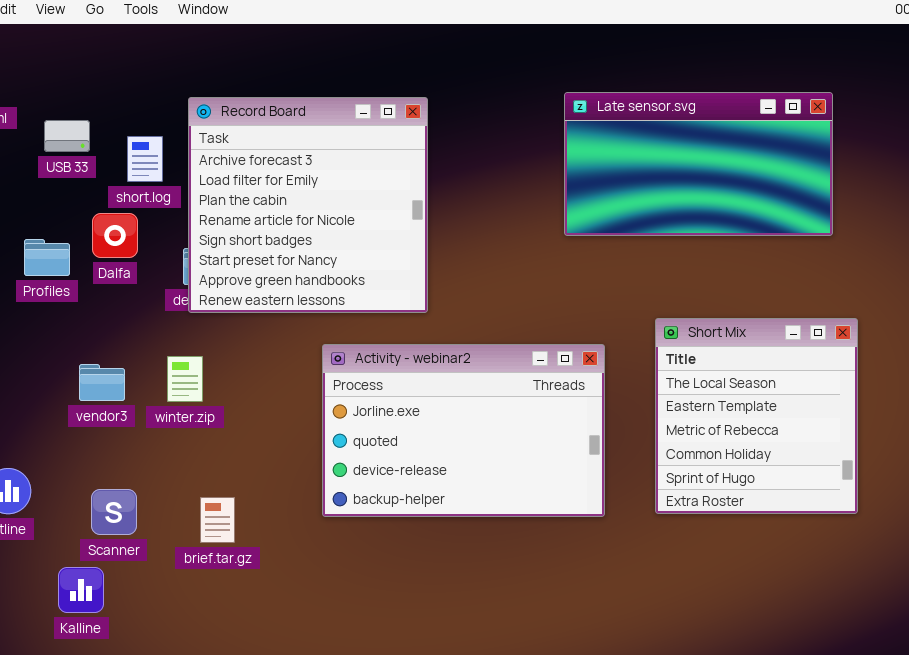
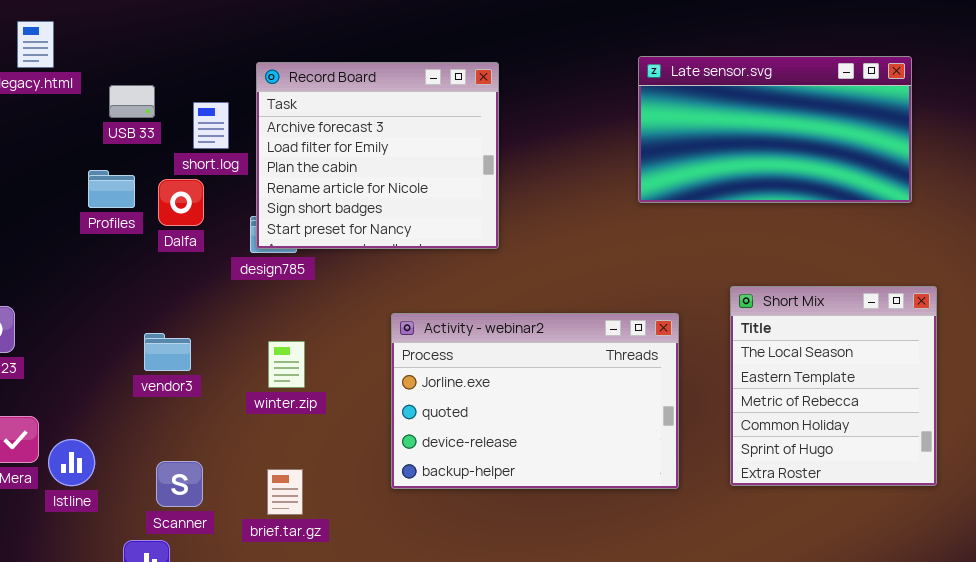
Record Board: [188,97,428,313] -> [256,62,499,249], resized
Profiles: [24,239,70,276] -> [88,170,135,208], moved
winter.zip: [167,356,203,402] -> [268,341,305,388], moved

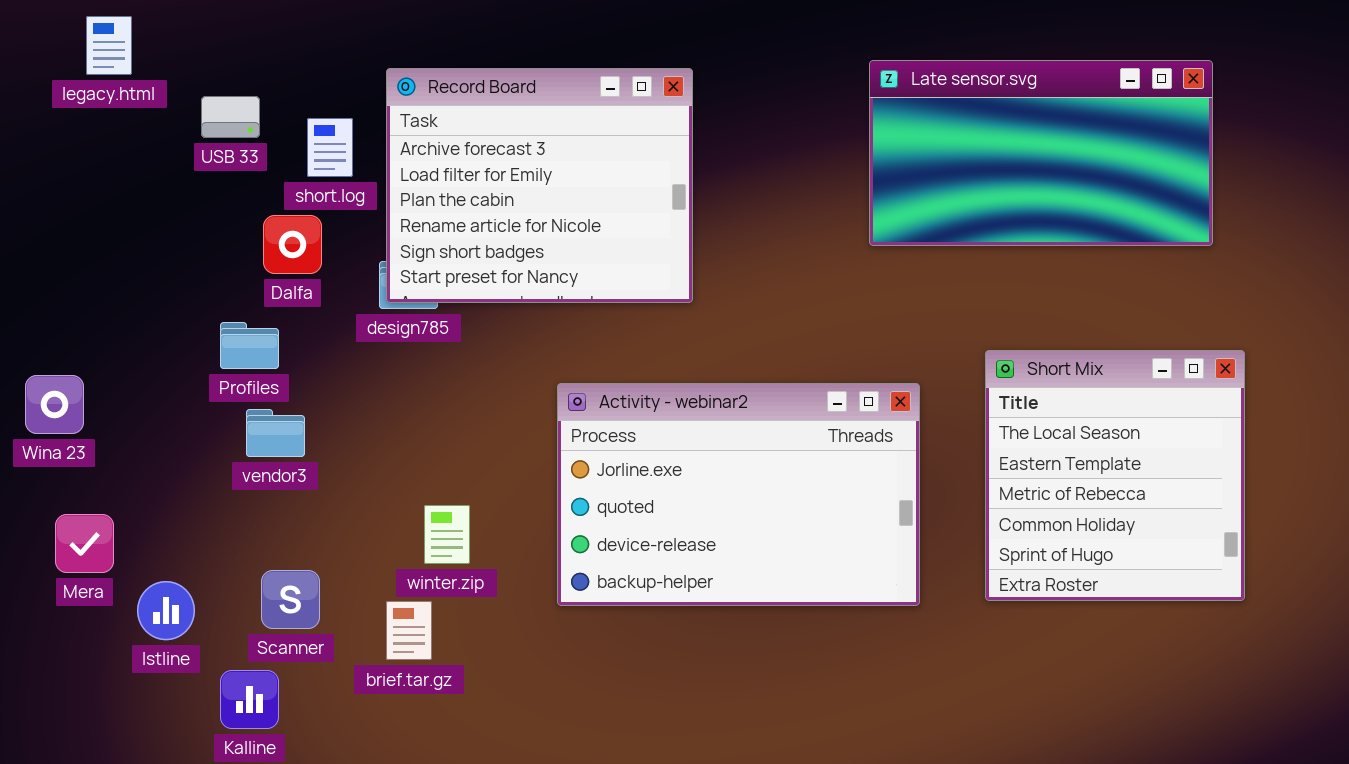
Profiles: [88,170,135,208] -> [220,322,279,369], moved
winter.zip: [268,341,305,388] -> [424,505,470,564], moved
Istline: [48,439,95,486] -> [137,581,195,640], moved
brief.tar.gz: [267,469,303,515] -> [386,601,432,660], moved

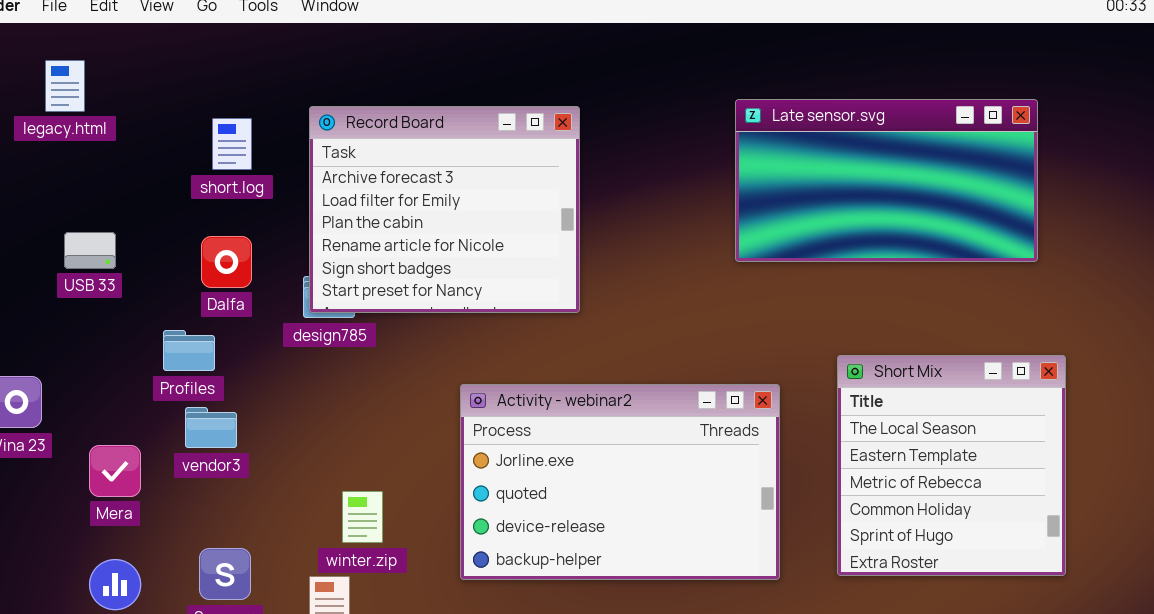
USB 33: [201,96,260,138] -> [64,232,116,269], moved
short.log: [307,118,353,177] -> [212,118,252,170], moved
Mera: [55,514,114,573] -> [89,445,141,497], moved

